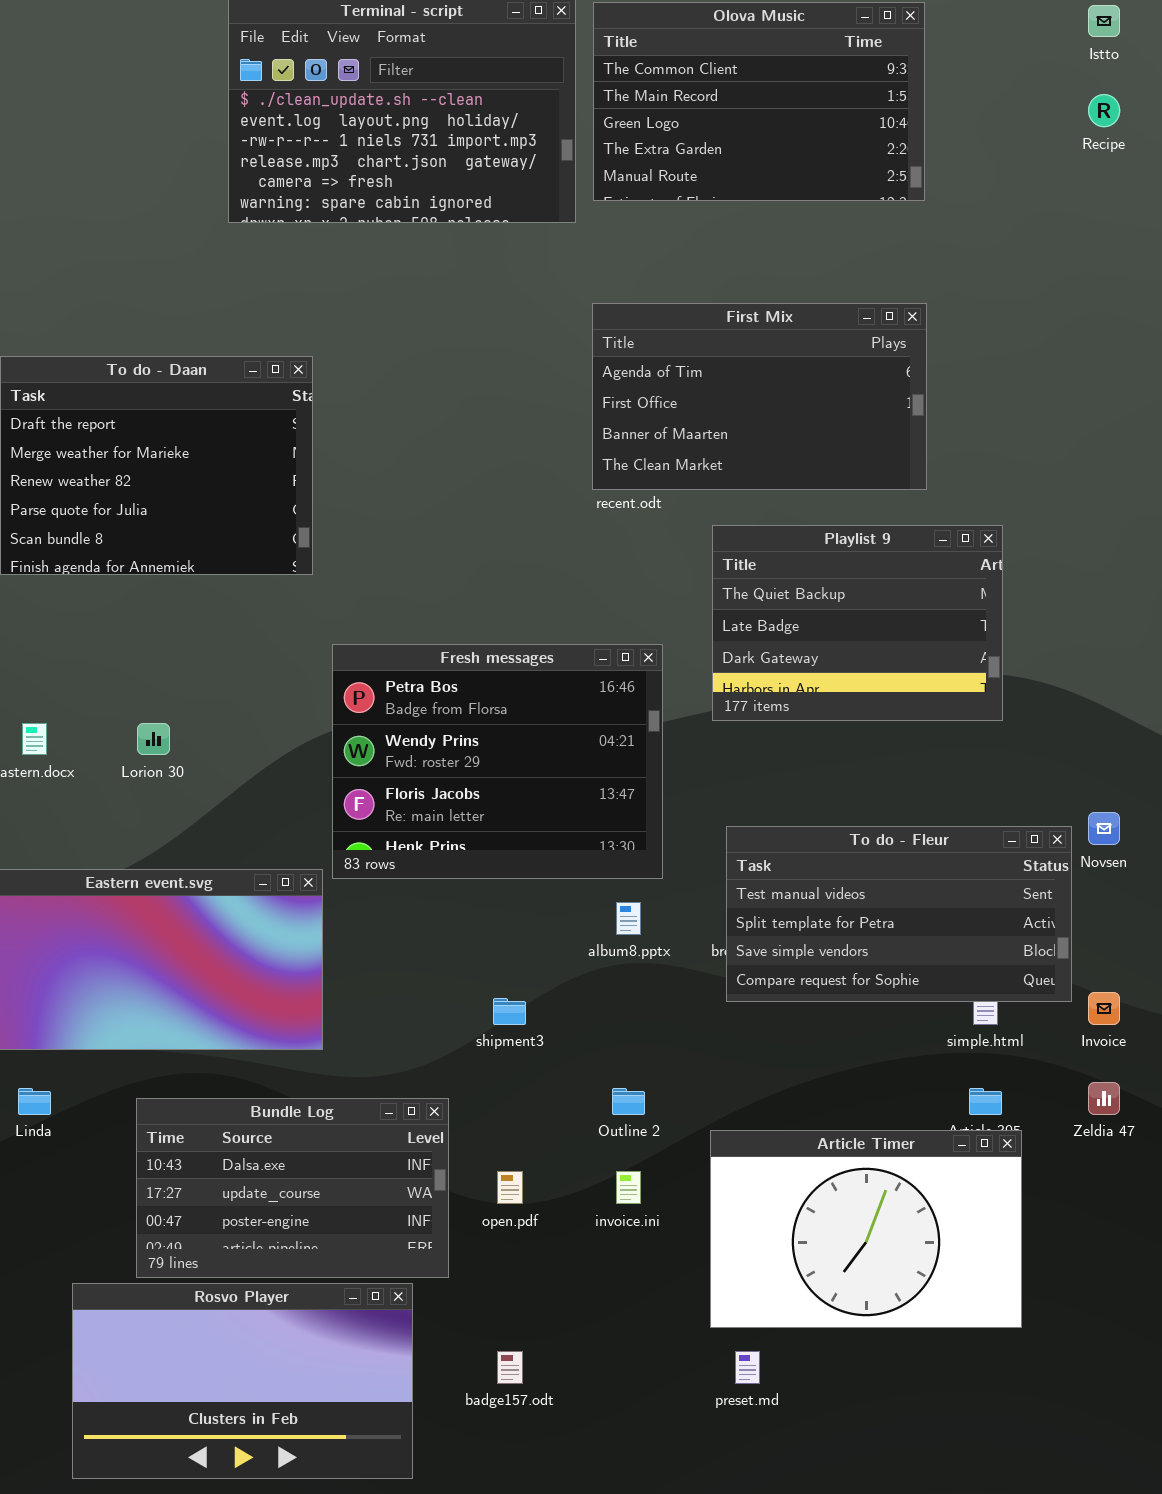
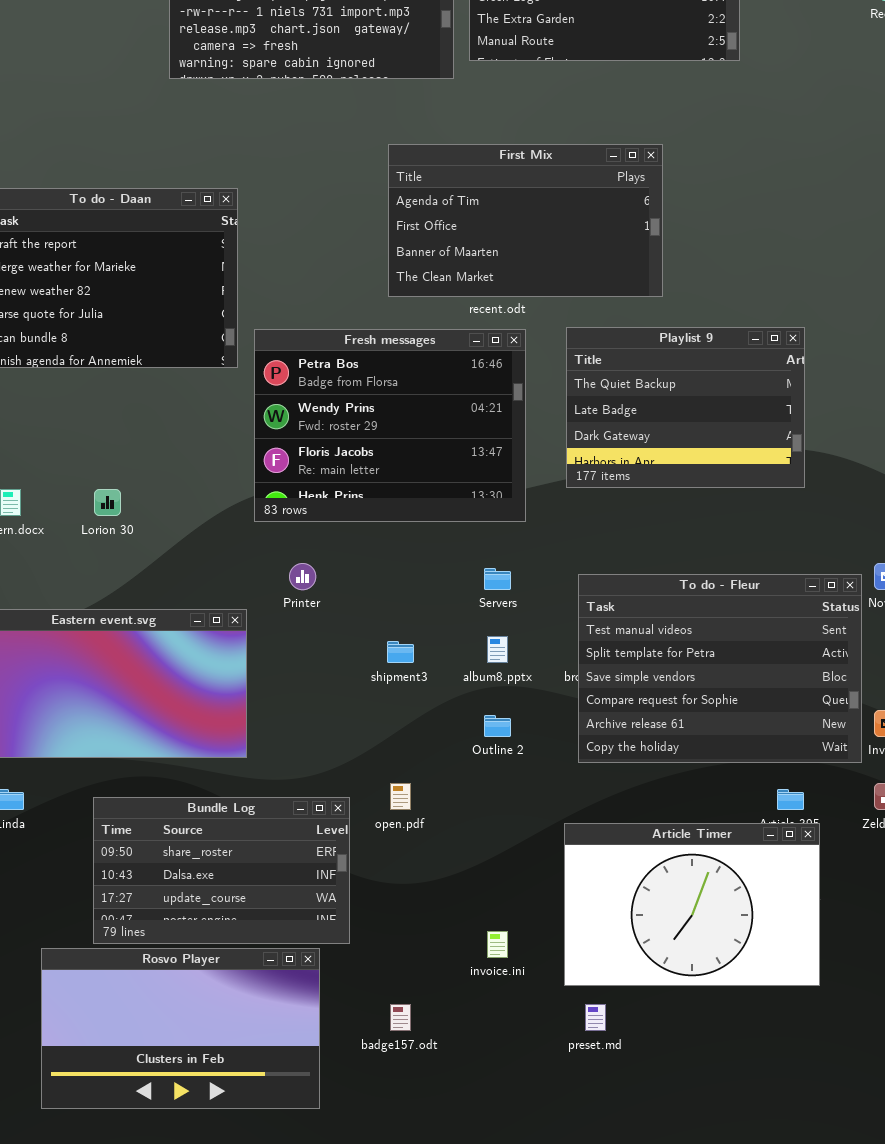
First Mix: [592,303,927,490] -> [388,144,663,297], moved
Fresh messages: [332,644,663,879] -> [254,329,526,522], moved
To do - Fleur: [726,826,1072,1002] -> [578,574,862,763], resized
shipment3: [493,998,526,1025] -> [387,641,414,663], moved
Outline 2: [612,1088,645,1115] -> [484,715,511,737], moved
Bundle Log: [136,1098,449,1278] -> [93,797,350,944], scrolled up 1 row
open.pdf: [497,1171,523,1204] -> [390,783,411,810], moved
invoice.ini: [616,1171,641,1204] -> [487,931,508,958], moved

